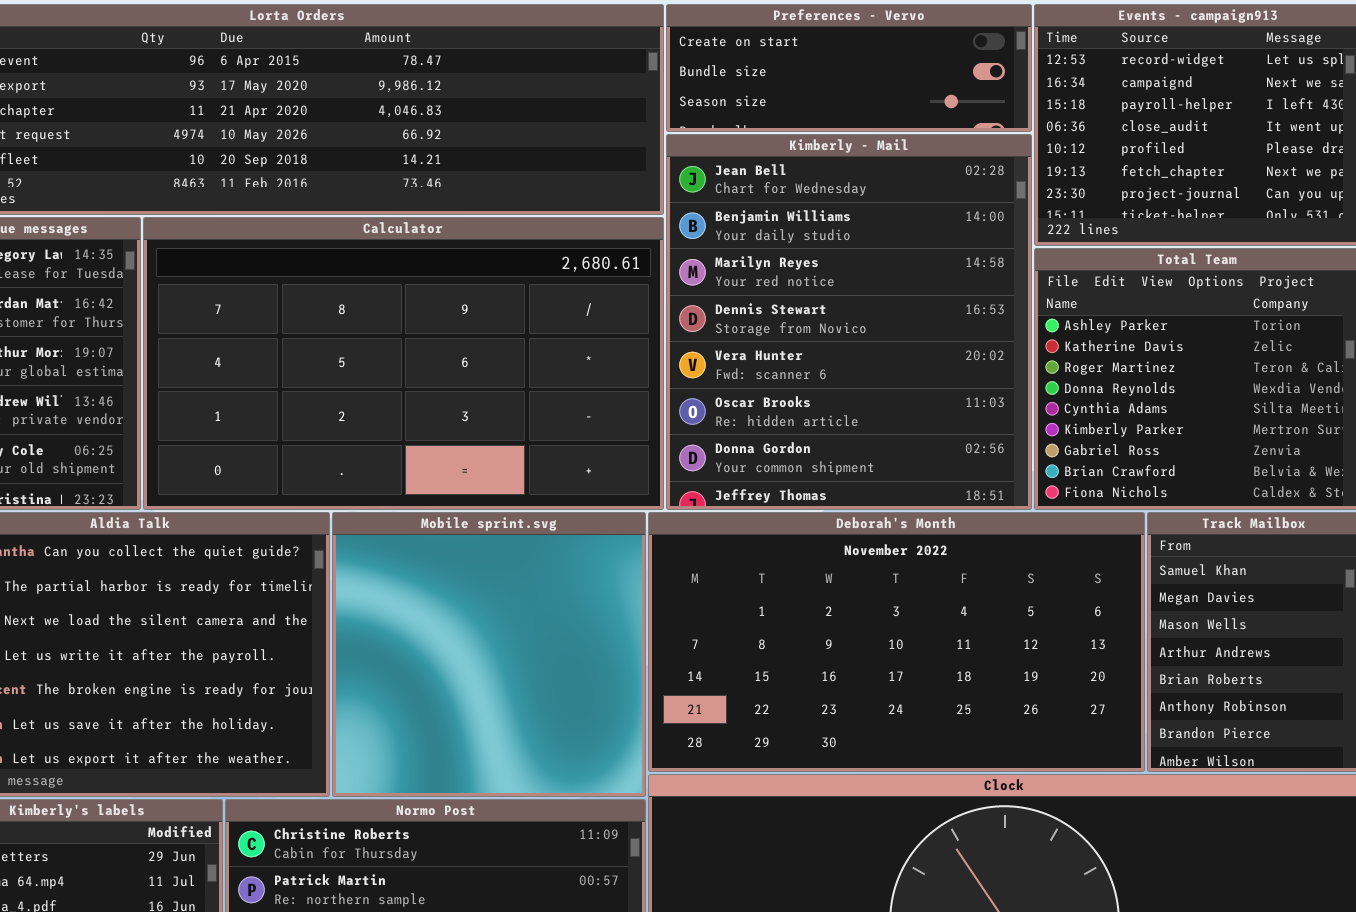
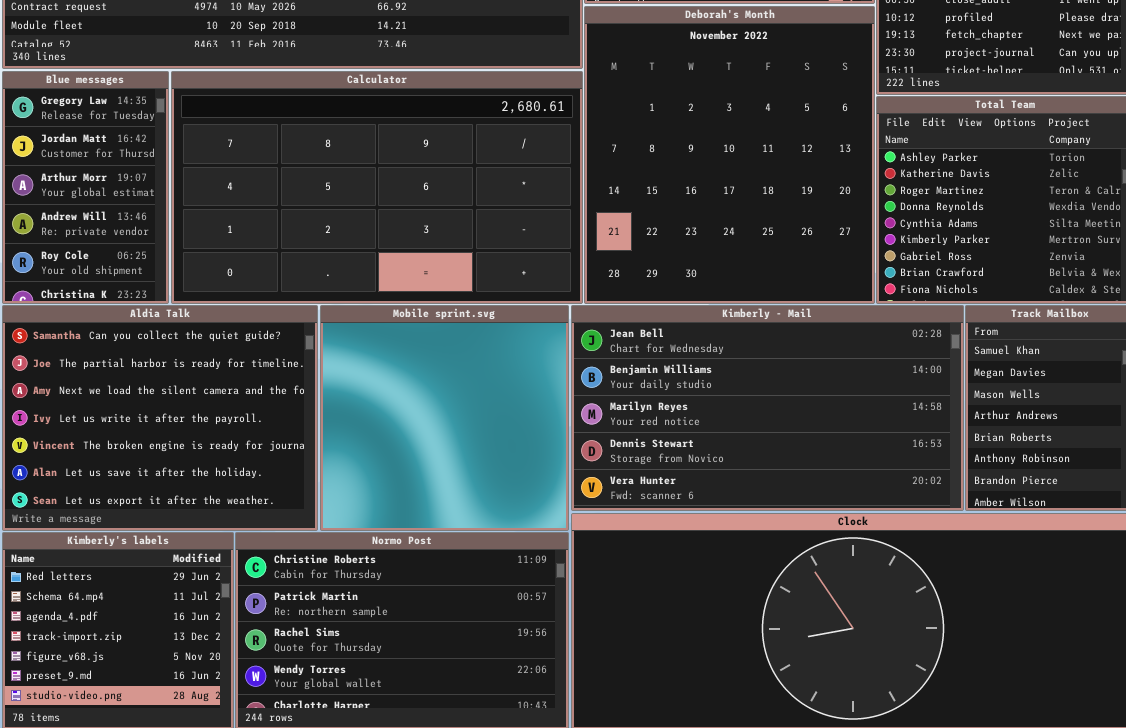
Kimberly - Mail: [666,134,1032,510] -> [571,305,964,511], moved, resized
Deborah's Month: [648,512,1145,772] -> [584,6,875,304], moved, resized

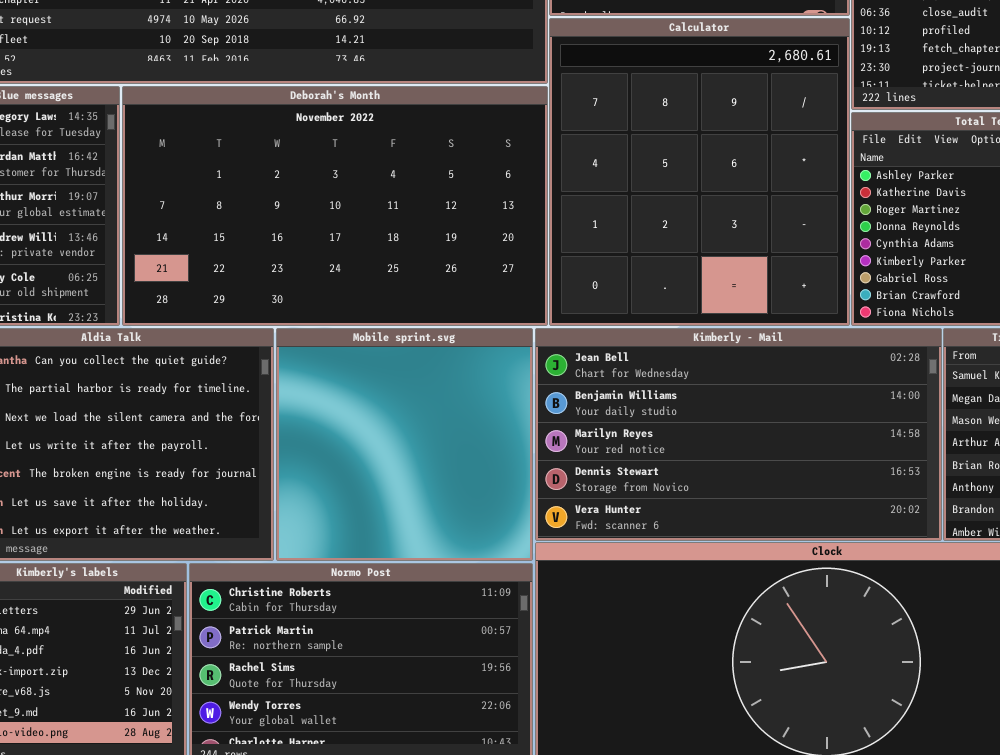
Deborah's Month: [584,6,875,304] -> [122,86,548,326], moved, resized
Calculator: [171,71,583,304] -> [549,18,850,326], moved, resized

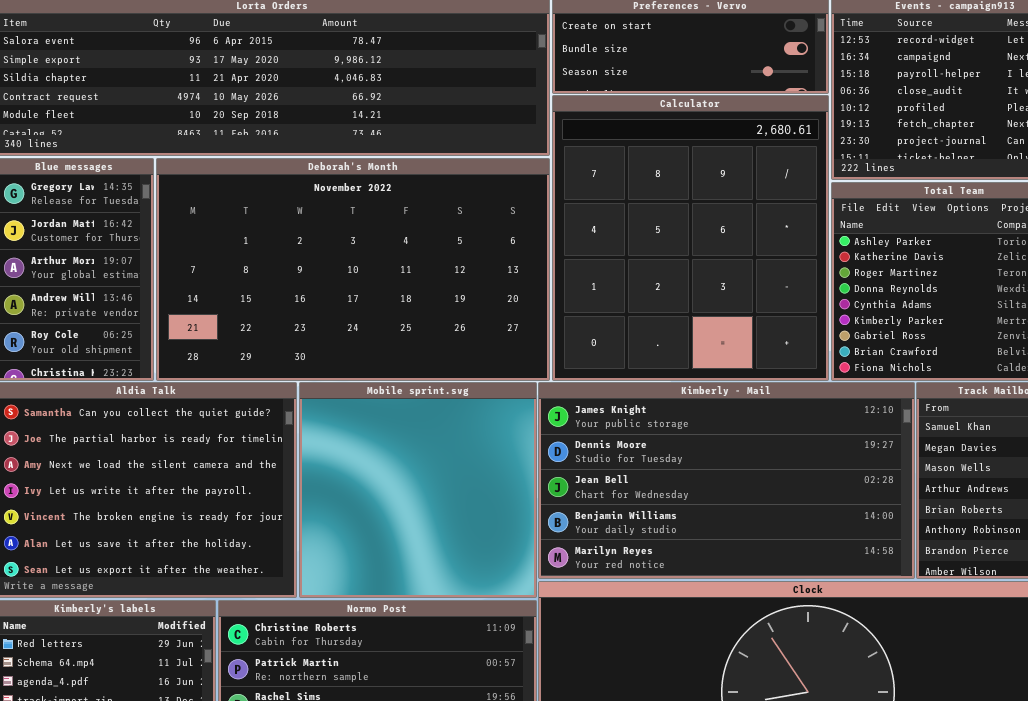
Kimberly - Mail: [535,328,942,541] -> [538,382,915,579], scrolled up 2 rows

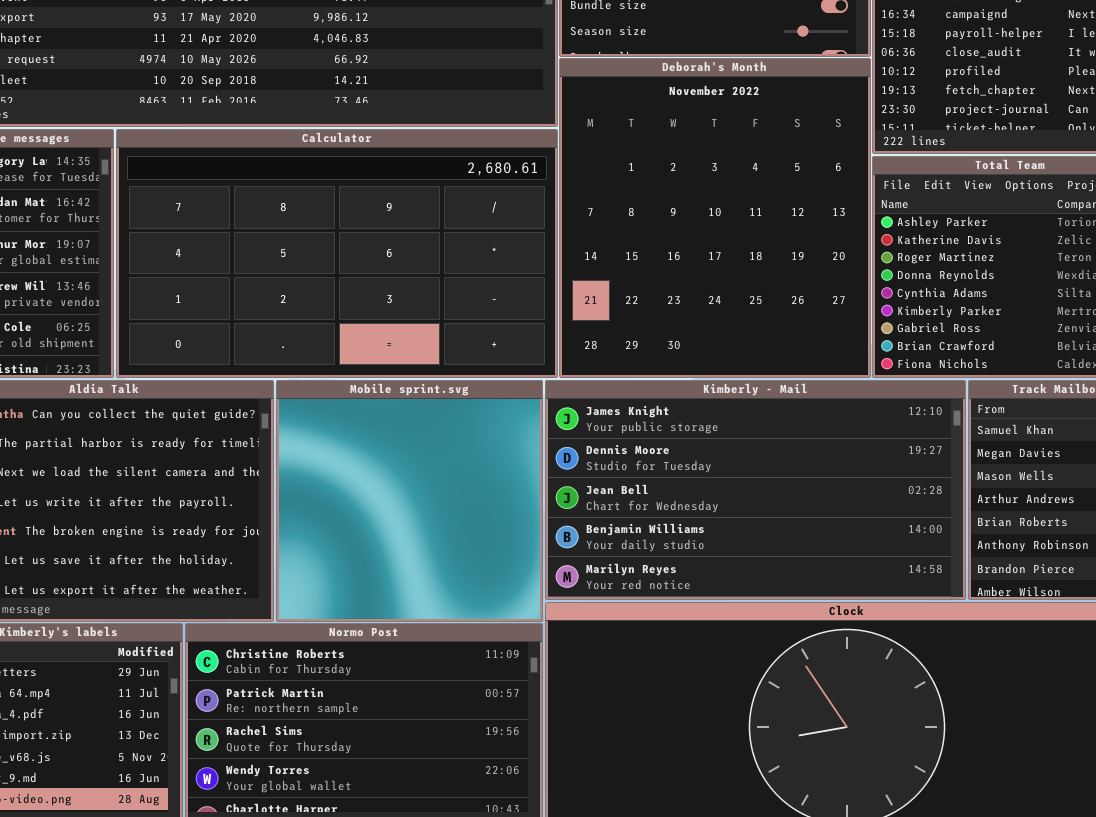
Calculator: [552,95,829,381] -> [116,129,558,378], moved, resized
Deborah's Month: [156,158,550,381] -> [559,58,871,378], moved, resized

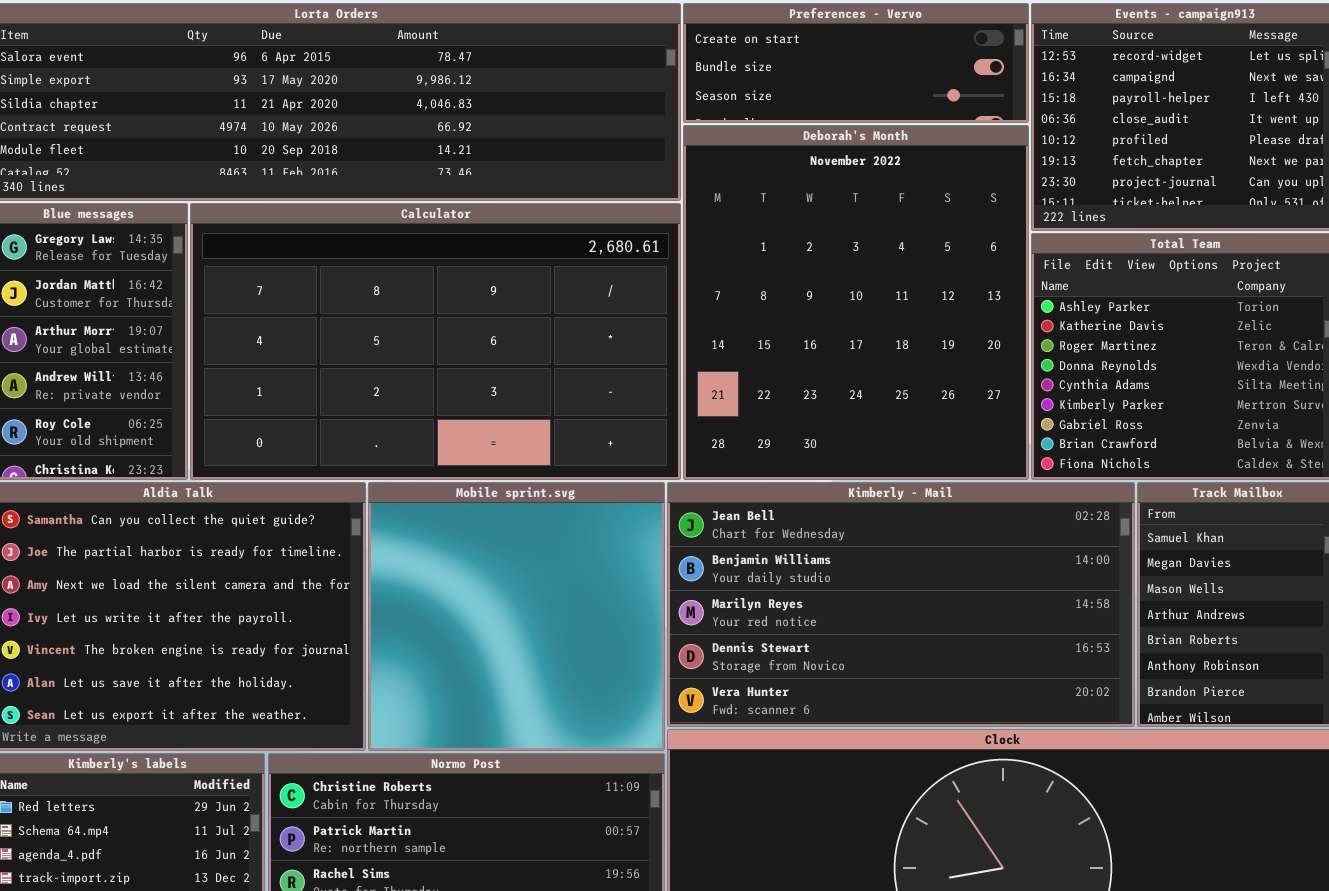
Kimberly - Mail: [545,380,966,600] -> [667,482,1135,727], scrolled down 2 rows

